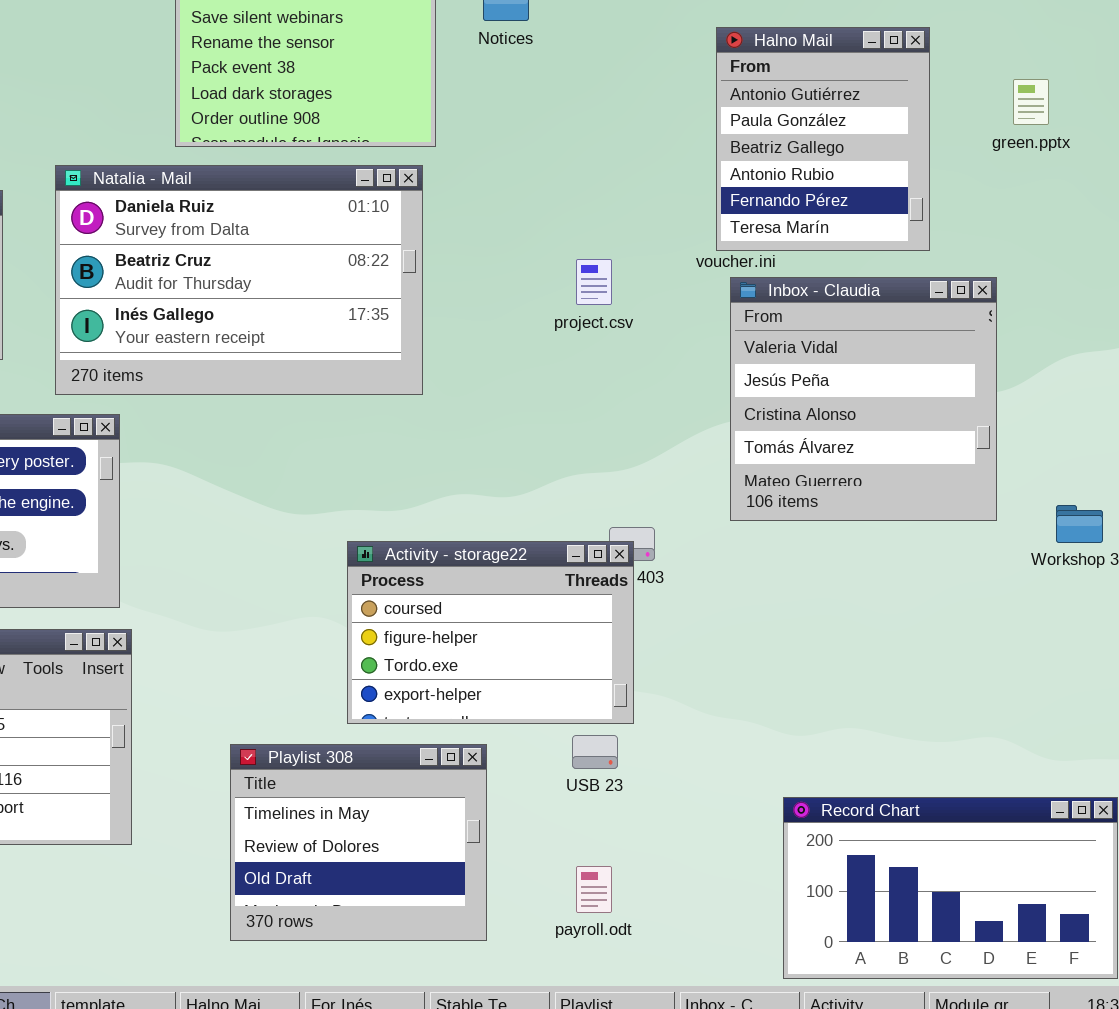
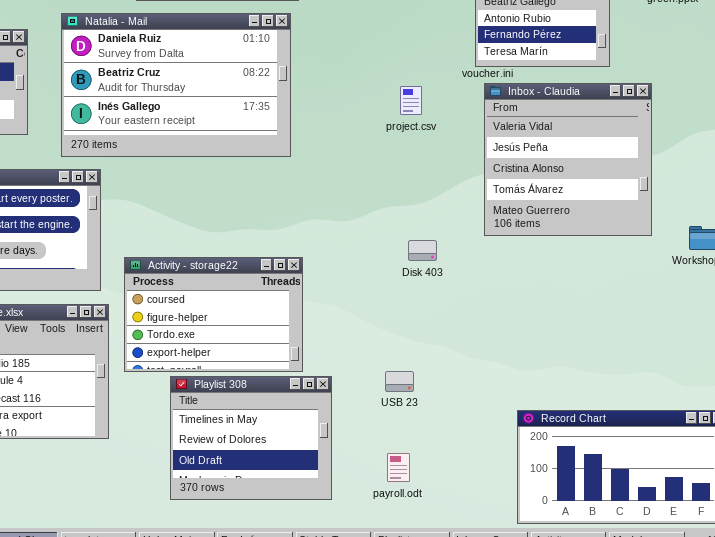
project.csv: [576,259,612,305] -> [400,86,422,115], moved
Activity - storage22: [347,541,634,724] -> [124,257,303,372], moved

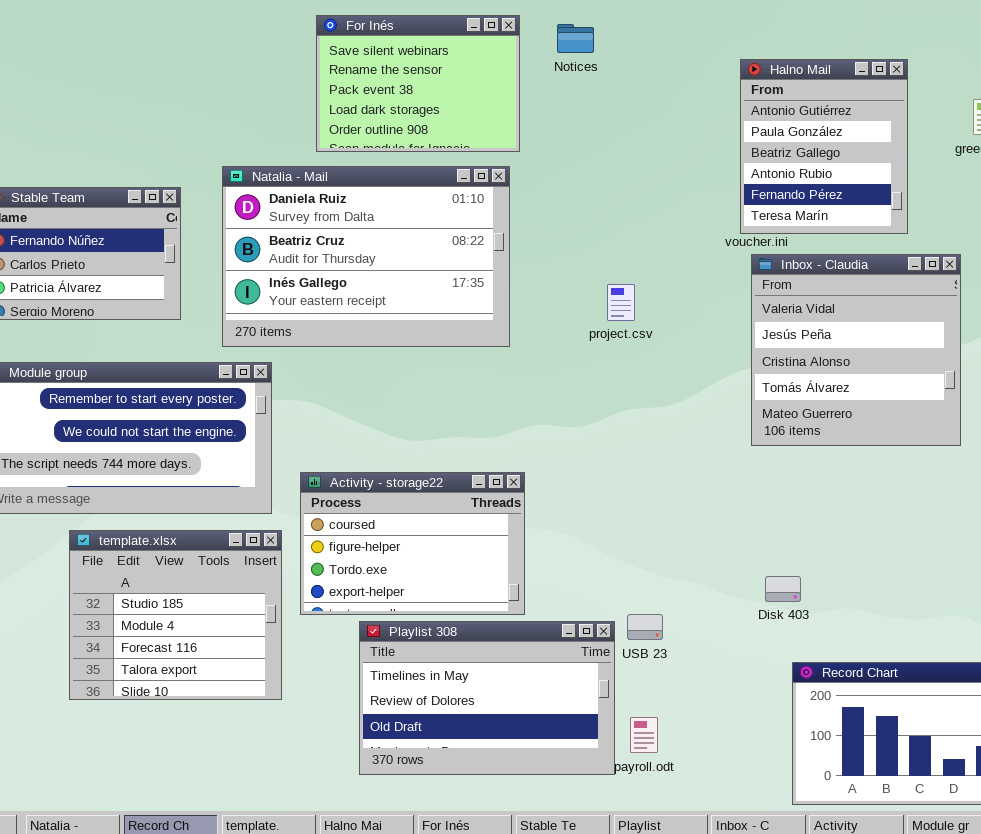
project.csv: [400,86,422,115] -> [607,284,635,321], moved
Disk 403: [408,240,437,261] -> [765,576,801,602], moved
Playlist 308: [170,376,332,500] -> [359,621,615,775], resized

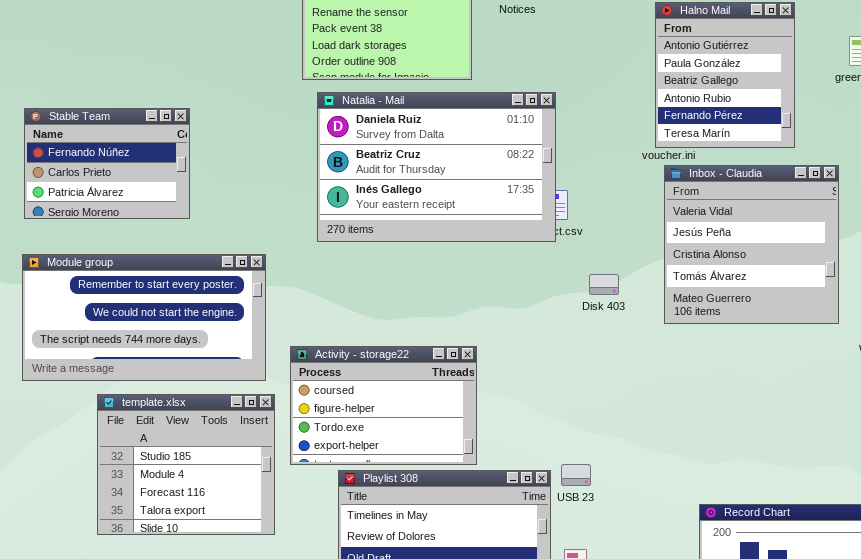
Natalia - Mail: [222,166,510,347] -> [317,92,556,242], moved
Disk 403: [765,576,801,602] -> [589,274,619,295], moved

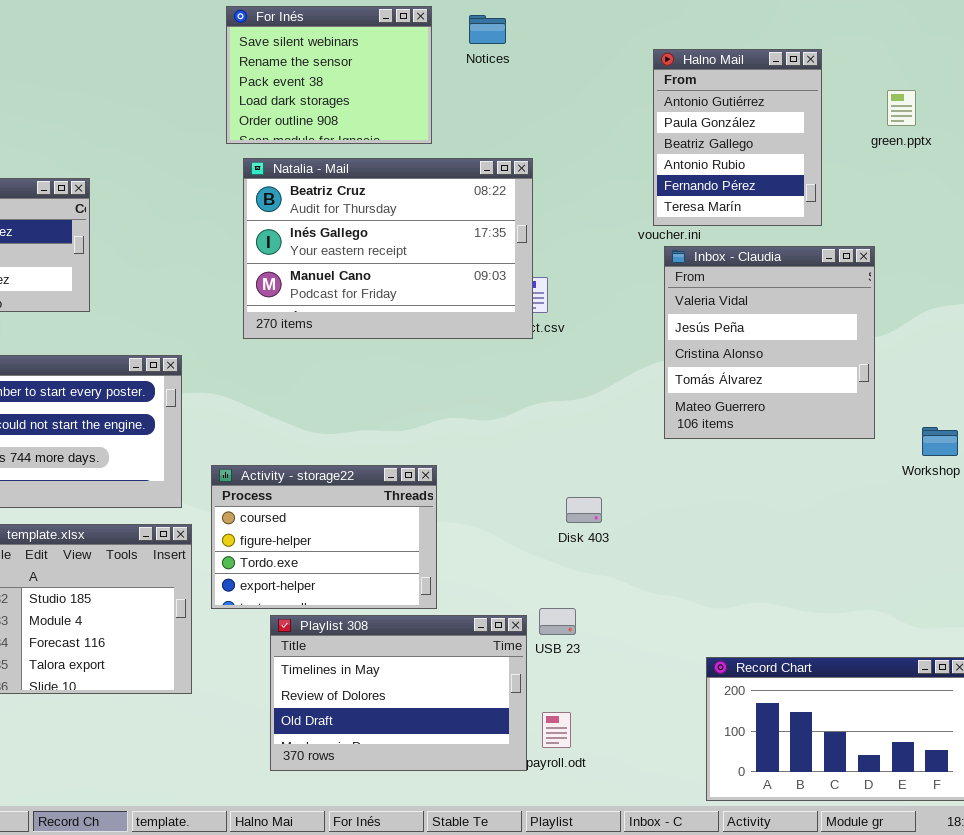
Natalia - Mail: [317,92,556,242] -> [243,158,533,339], scrolled down 1 row
Disk 403: [589,274,619,295] -> [566,497,602,523], moved

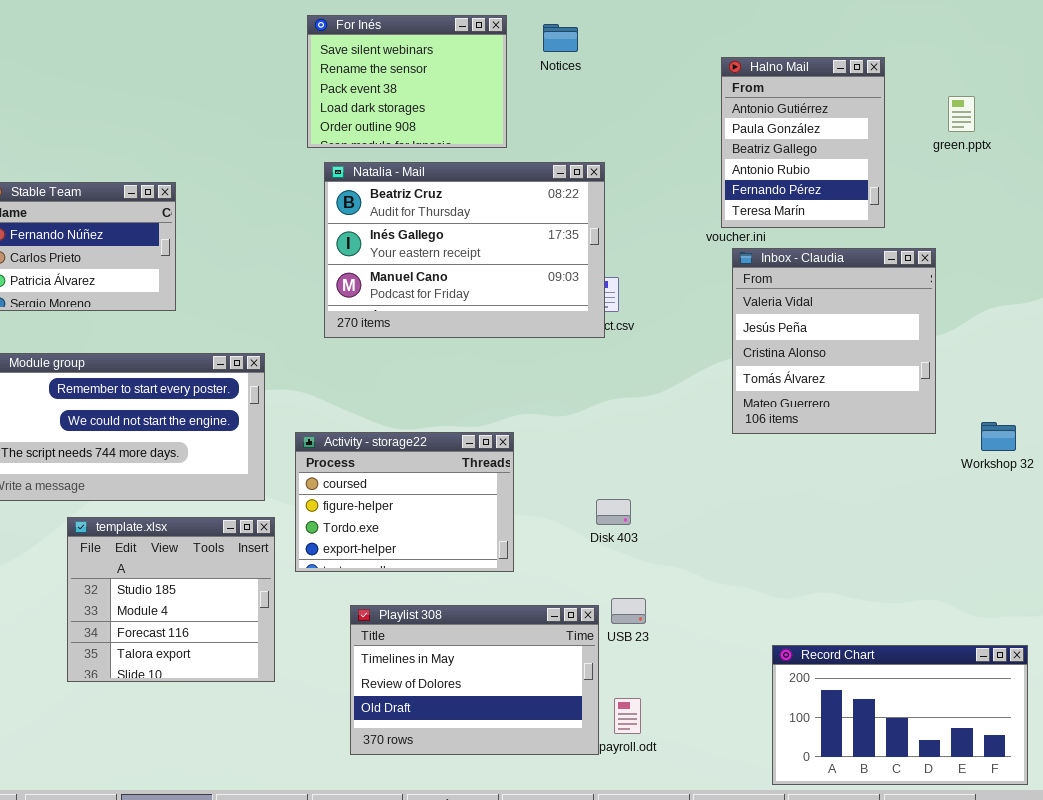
Activity - storage22: [211,465,437,609] -> [295,432,514,572], moved
Disk 403: [566,497,602,523] -> [596,499,631,525], moved

